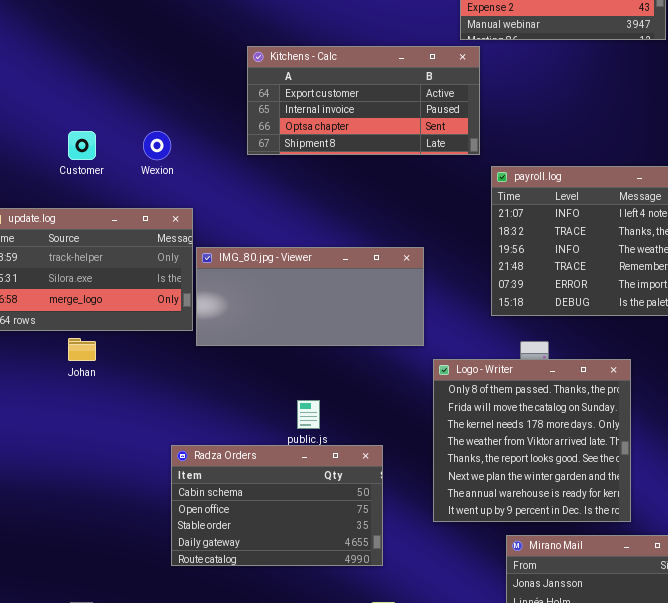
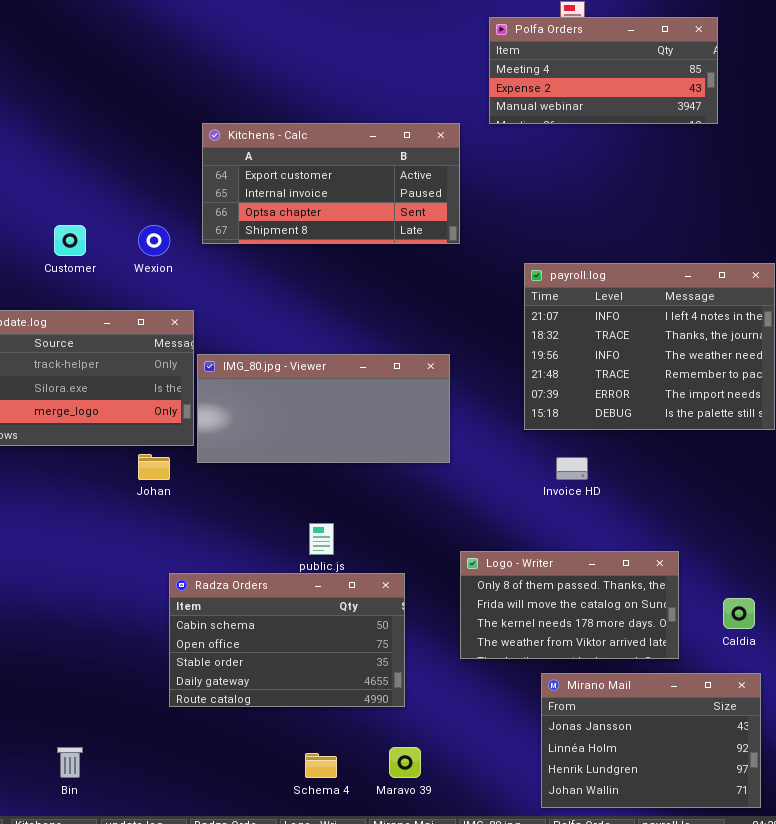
Kitchens - Calc: [247,46,480,155] -> [202,123,460,244], moved
Johan: [68,338,96,361] -> [138,454,170,480], moved
Logo - Writer: [433,359,631,522] -> [460,551,679,659], resized

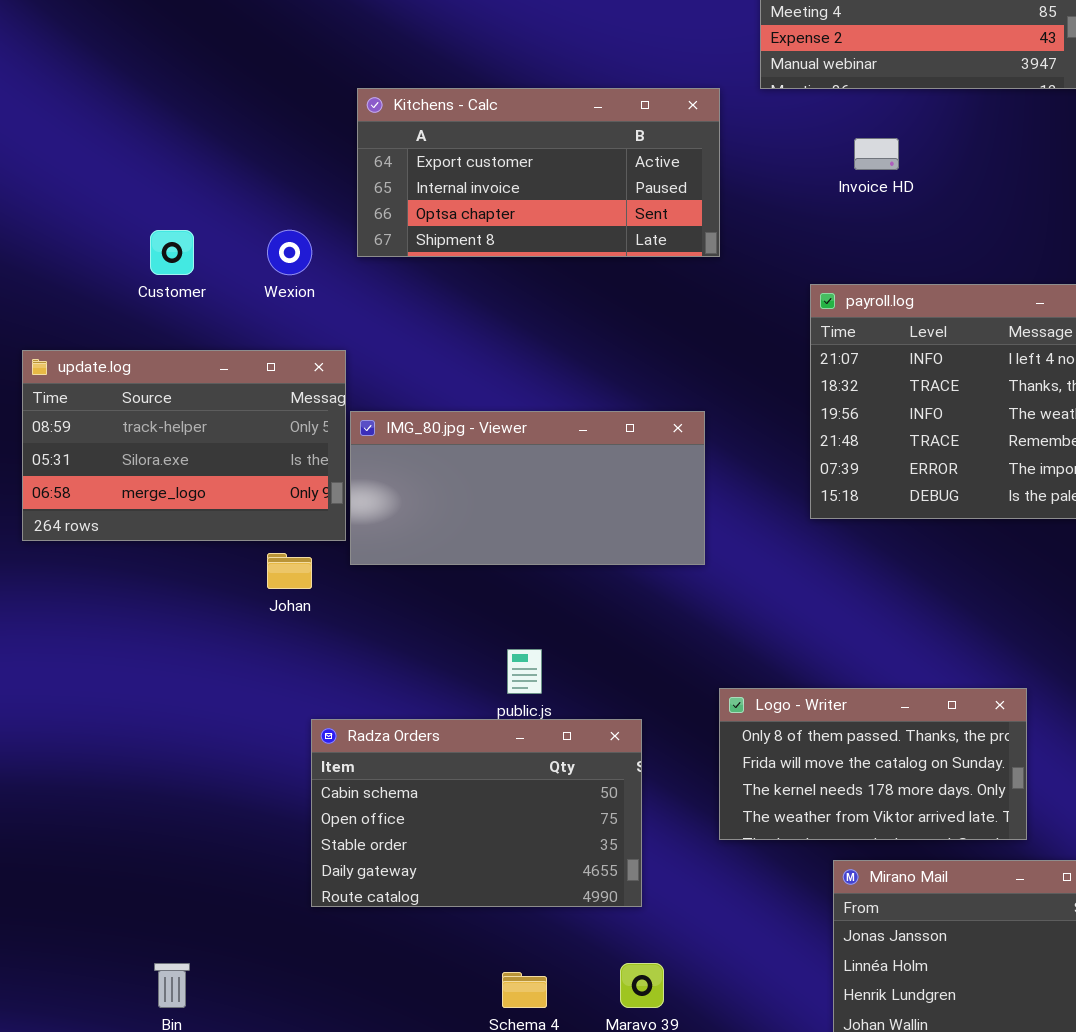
Invoice HD: [556,457,588,480] -> [854,138,899,170], moved

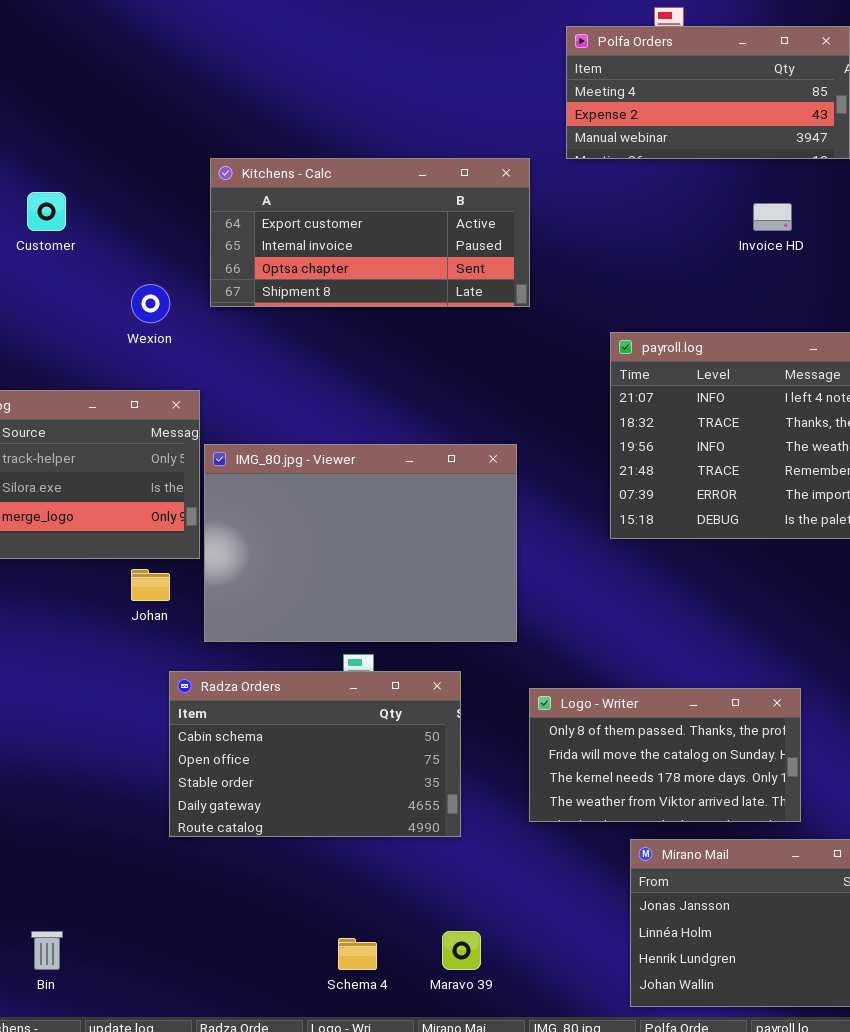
Invoice HD: [854,138,899,170] -> [753,203,792,231], moved
Customer: [150,230,194,275] -> [27,192,66,231], moved
IMG_80.jpg - Viewer: [350,411,705,565] -> [204,444,517,642], resized
Radza Orders: [311,719,642,907] -> [169,671,461,837], moved

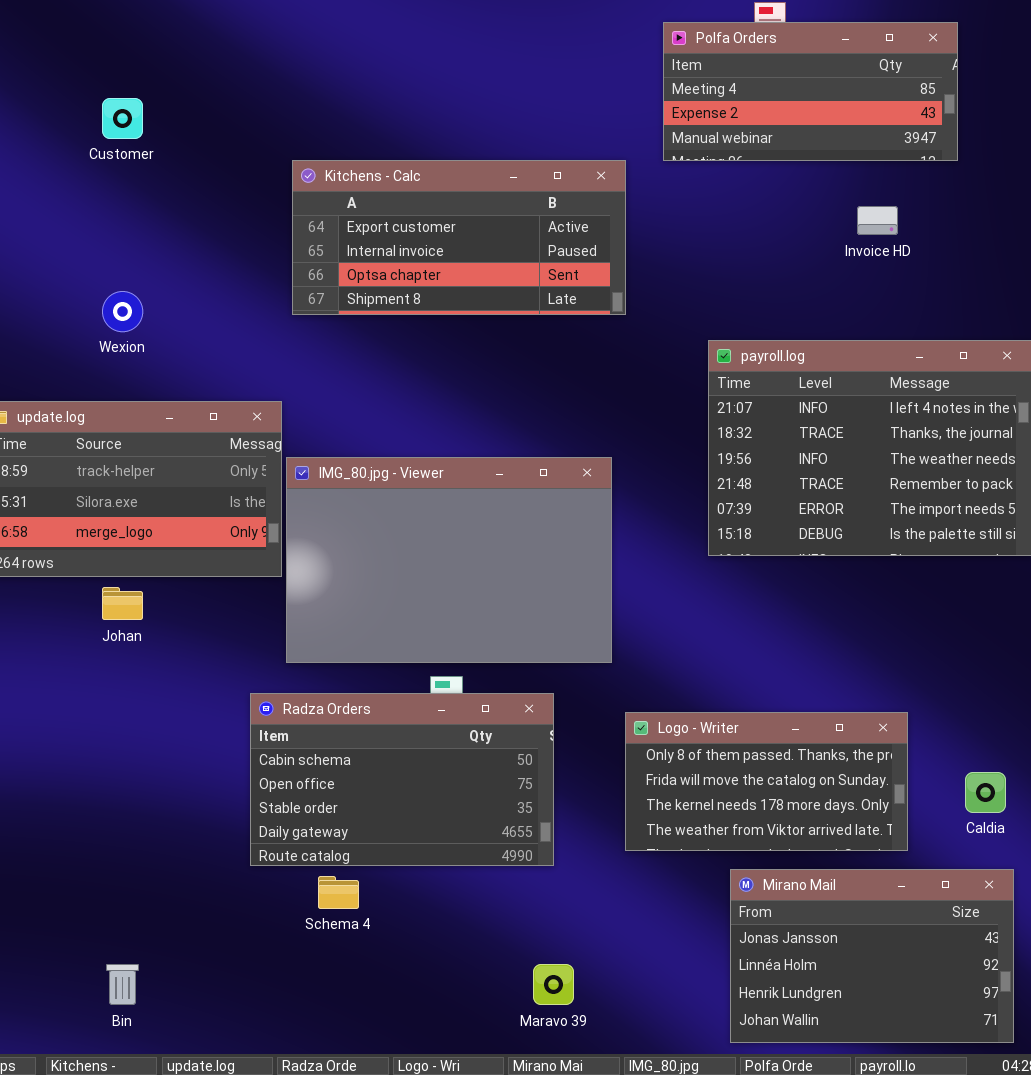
Customer: [27,192,66,231] -> [102,98,143,139], moved
Wexion: [131,284,170,323] -> [102,291,143,332], moved
Johan: [131,569,170,601] -> [102,587,143,620], moved
Schema 4: [338,938,377,970] -> [318,876,359,909], moved

